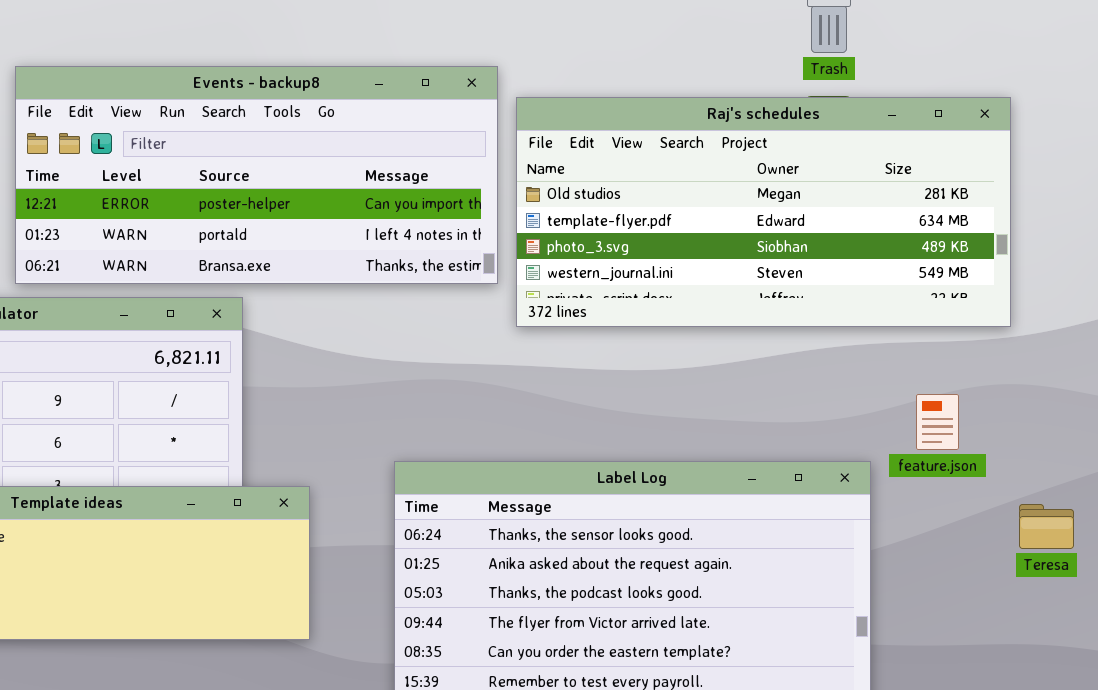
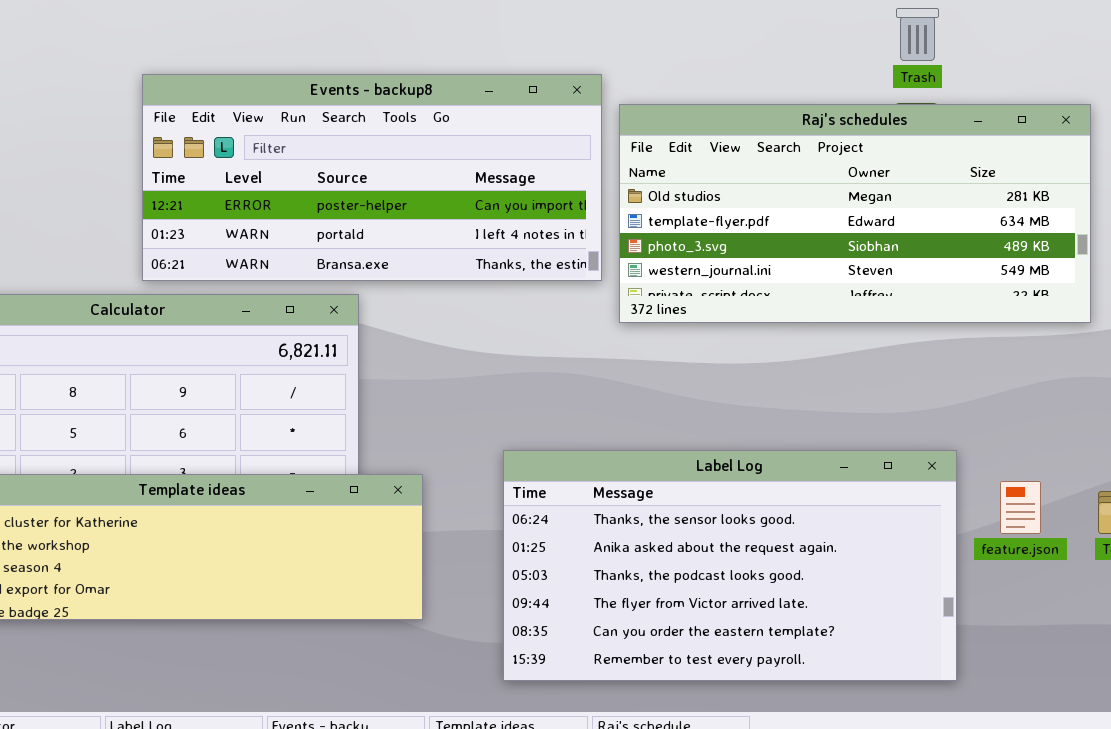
feature.json: [916,394,959,450] -> [1000,481,1041,534], moved

